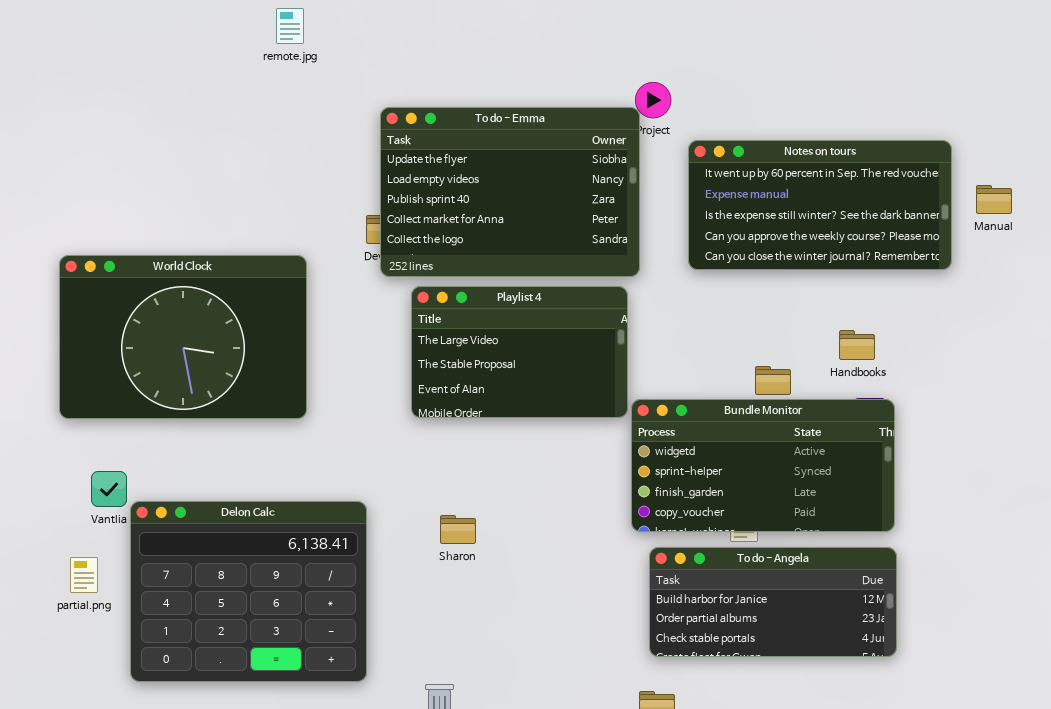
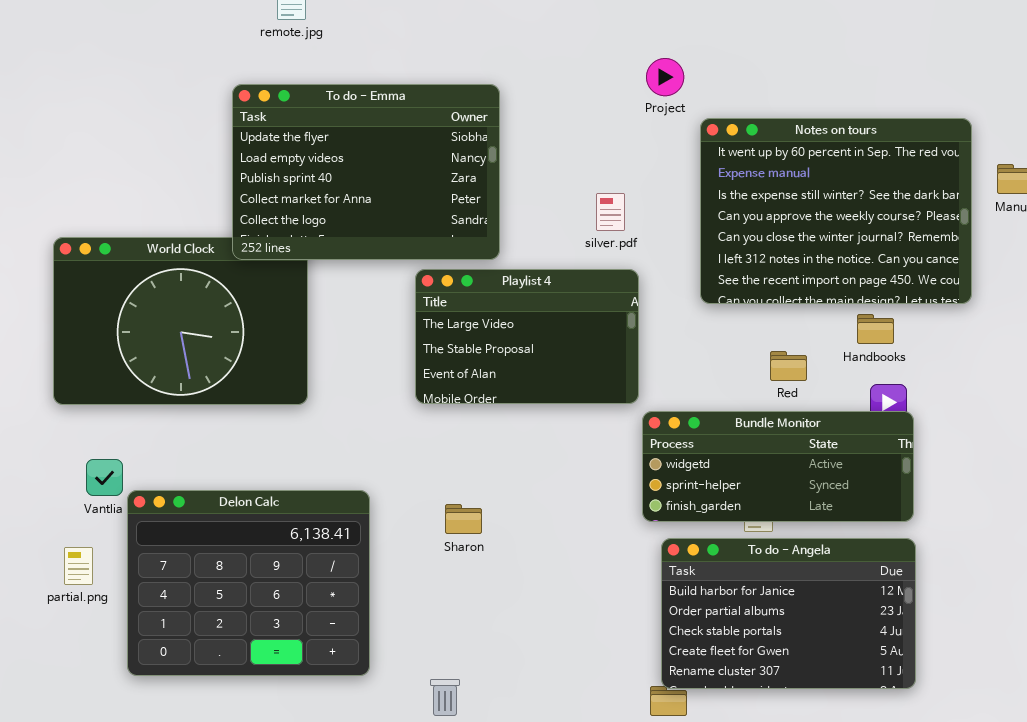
To do - Emma: [380,107,640,277] -> [232,84,500,260], moved
Notes on tours: [688,140,952,270] -> [700,118,972,304], resized
Bundle Monitor: [631,399,895,532] -> [642,411,914,522], resized
To do - Angela: [649,547,897,657] -> [661,538,916,689], resized

